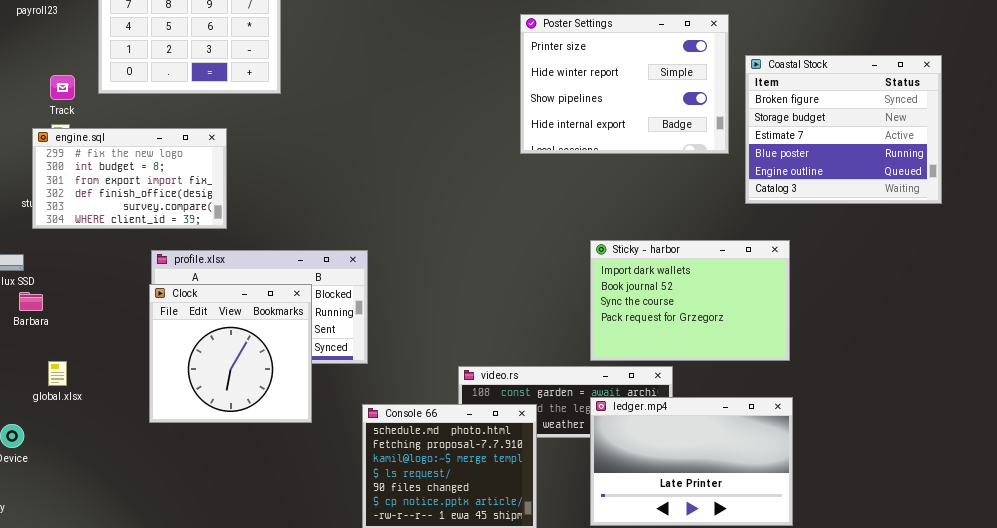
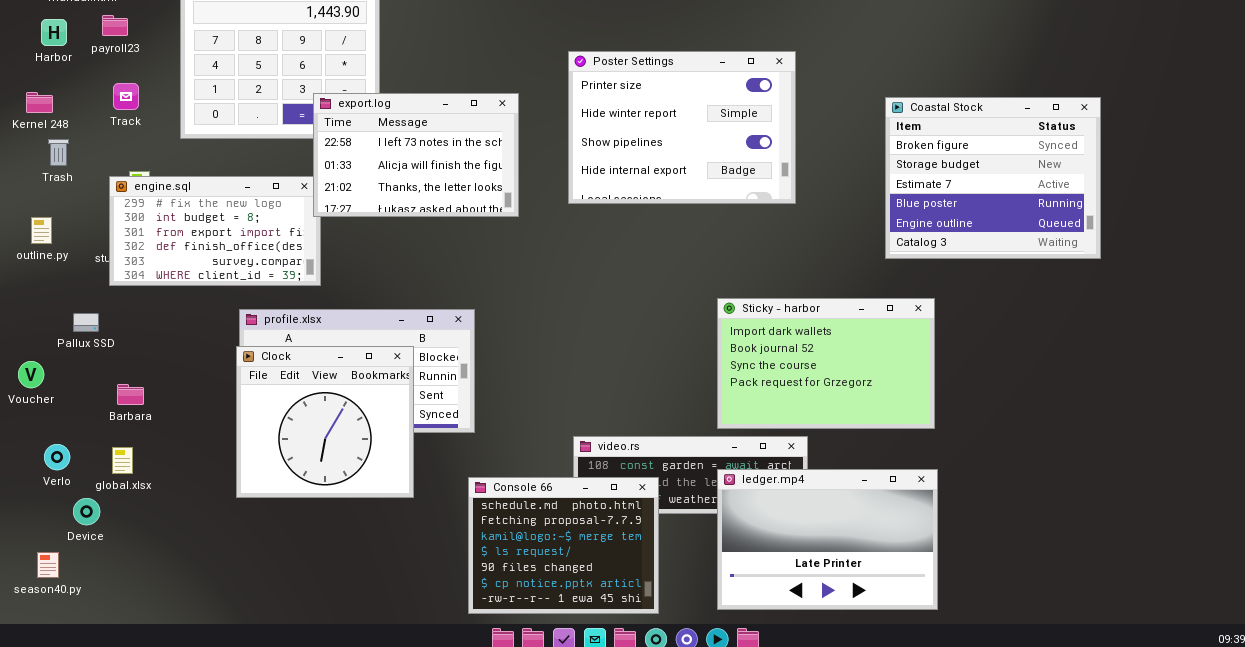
Poster Settings: [520,14,729,154] -> [568,51,796,204], moved
export.log: none -> [313,93,519,217], opened
Track: [50,75,75,100] -> [113,83,139,110], moved
Barbara: [19,292,43,311] -> [117,384,144,405], moved
global.xlsx: [48,361,67,386] -> [112,447,133,474], moved

